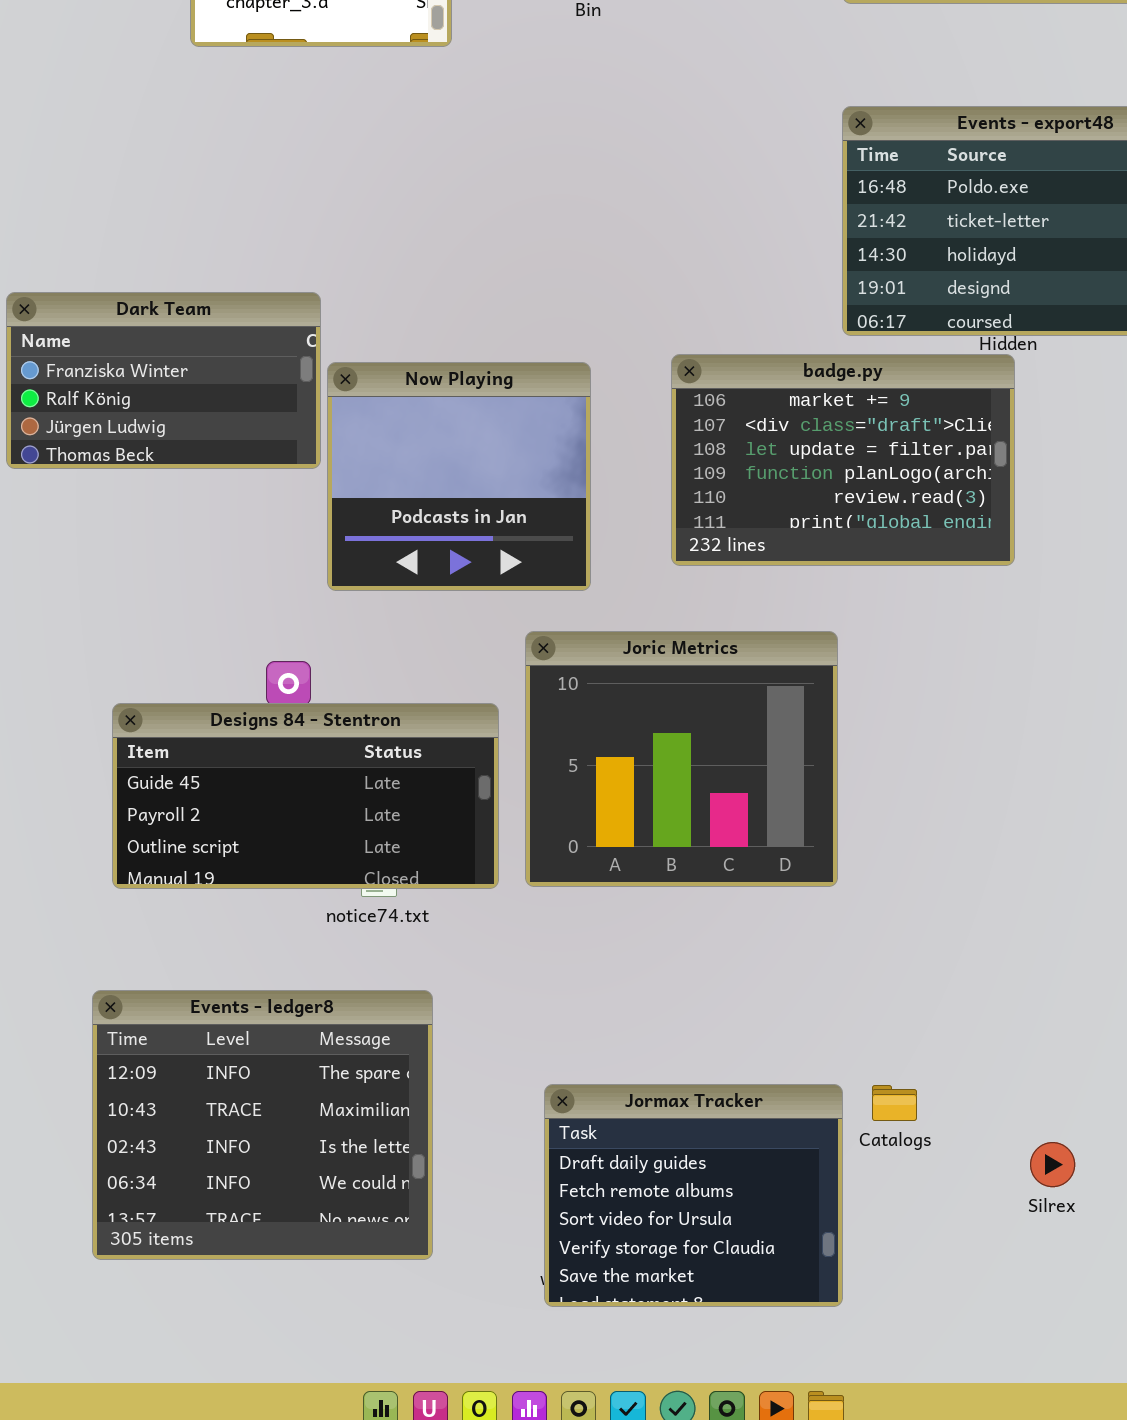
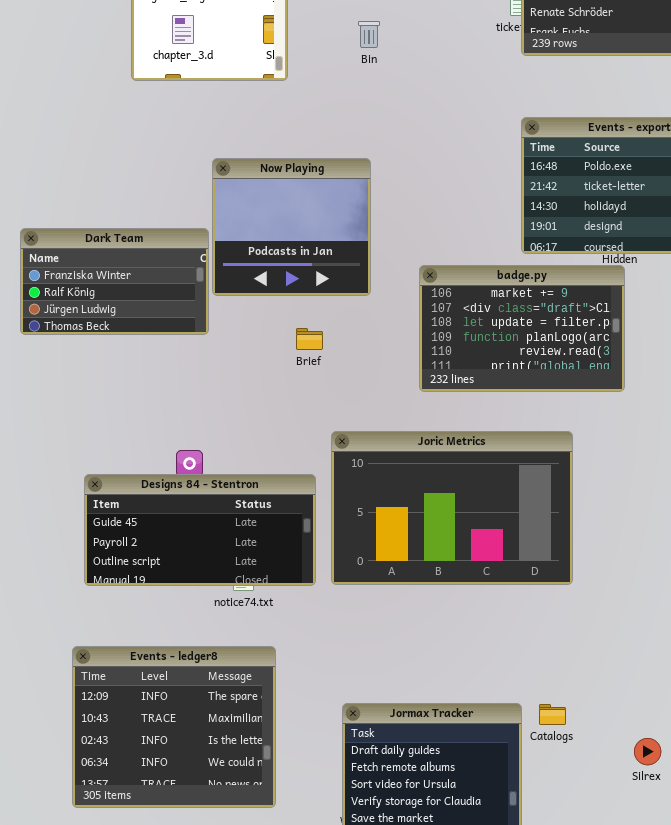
Now Playing: [327,362,591,591] -> [212,158,371,296], moved
Joric Metrics: [525,631,838,887] -> [331,431,573,585], resized

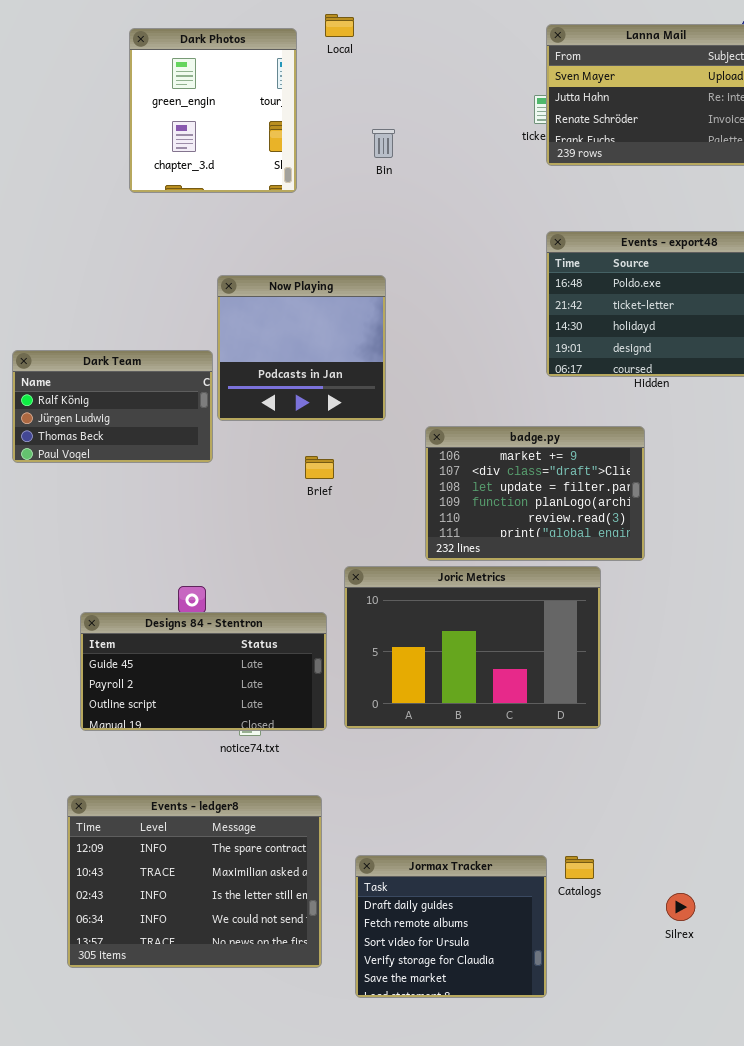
Dark Team: [20,228,209,335] -> [12,350,213,463], scrolled down 1 row
badge.py: [419,265,625,392] -> [425,426,645,561], moved
Events - ledger8: [72,646,276,808] -> [67,795,322,968], resized

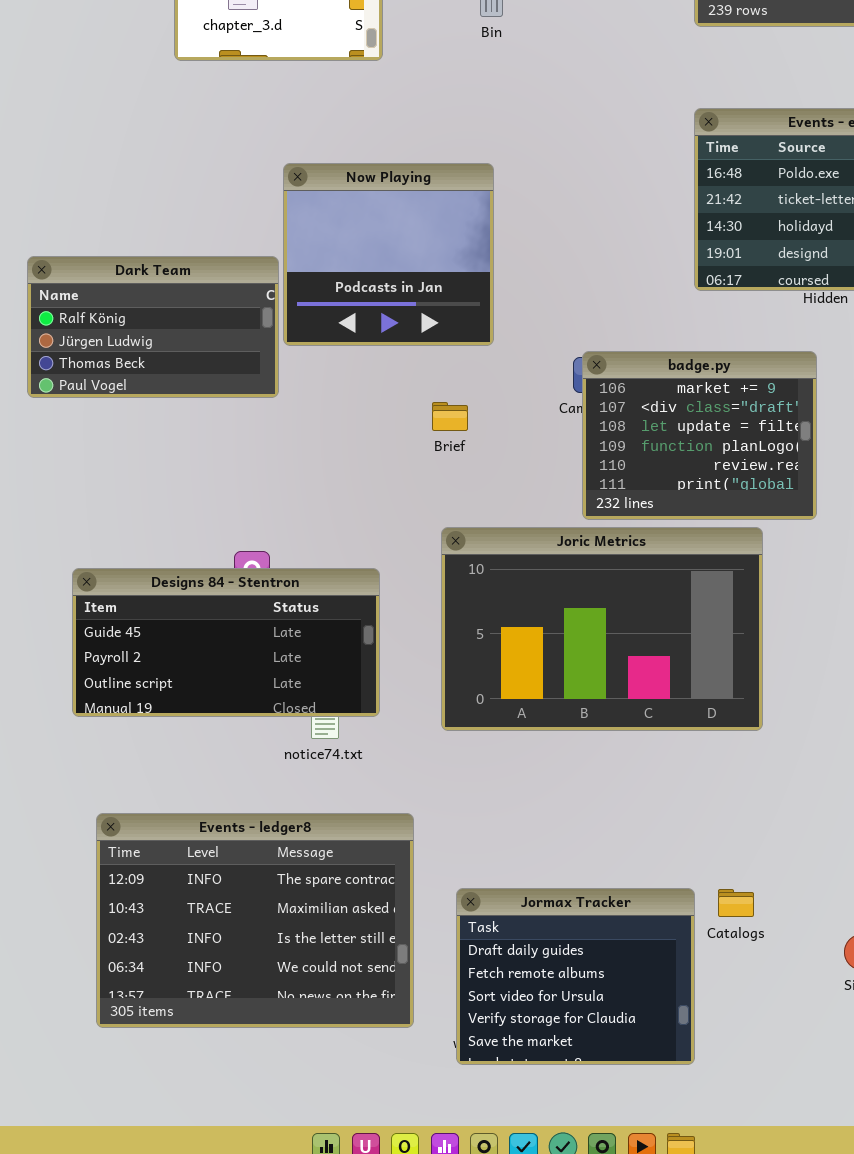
badge.py: [425,426,645,561] -> [582,351,817,520], resized
Brief: [305,456,334,479] -> [432,402,468,431], moved
Designs 84 - Stentron: [80,612,327,731] -> [72,568,380,717], moved

